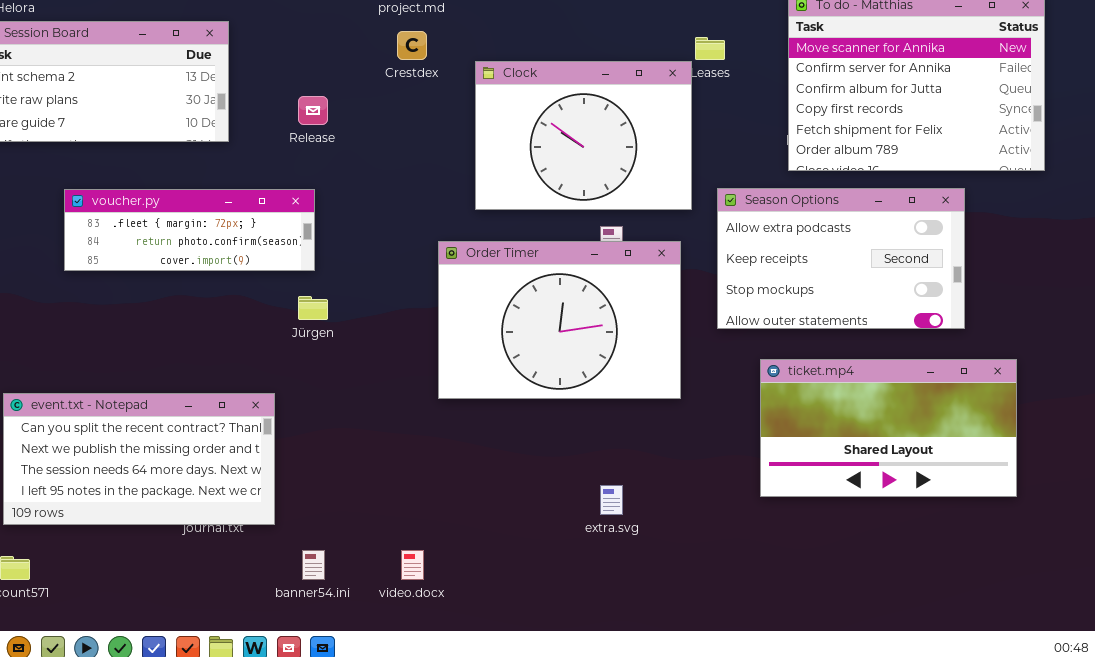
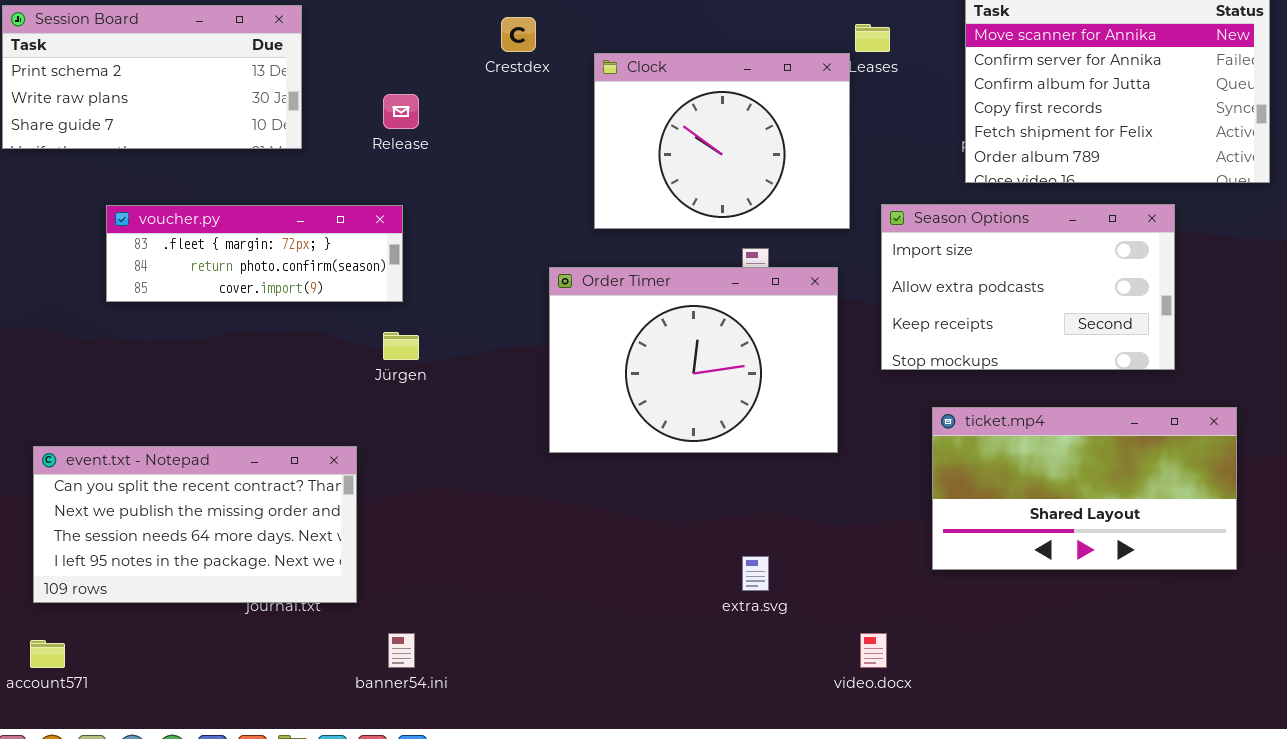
Season Options: [717,188,965,329] -> [881,204,1175,370], scrolled up 1 row
video.docx: [401,550,424,580] -> [860,633,887,668], moved

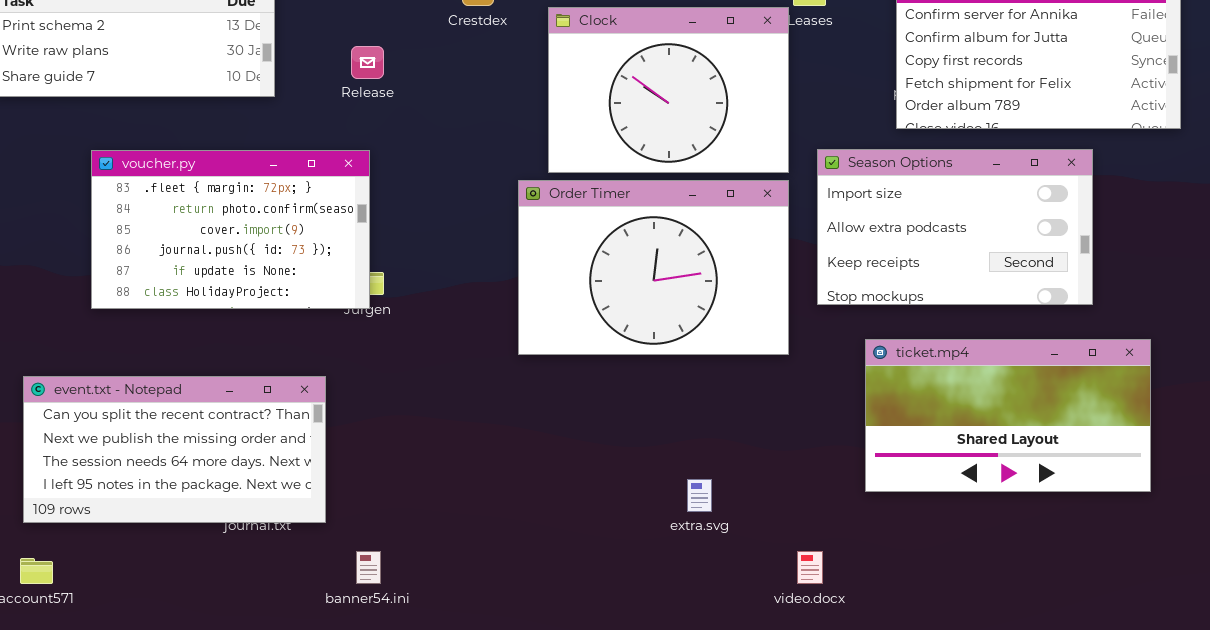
voucher.py: [106,205,403,302] -> [91,150,370,309], resized
Order Timer: [549,267,838,453] -> [518,180,789,355], moved

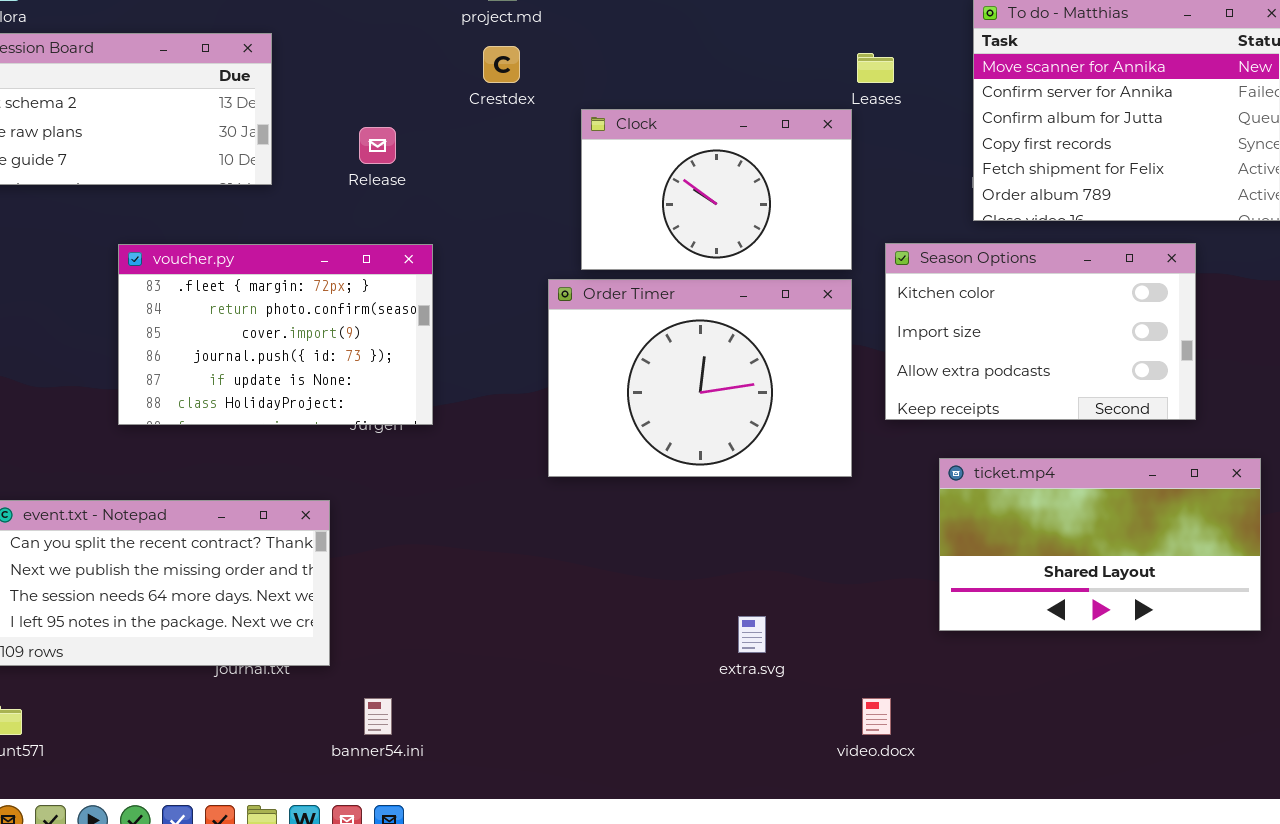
Clock: [548,7,789,173] -> [581,109,852,270], resized
Season Options: [817,149,1093,305] -> [885,243,1196,420], scrolled up 1 row
voucher.py: [91,150,370,309] -> [118,244,433,425], moved

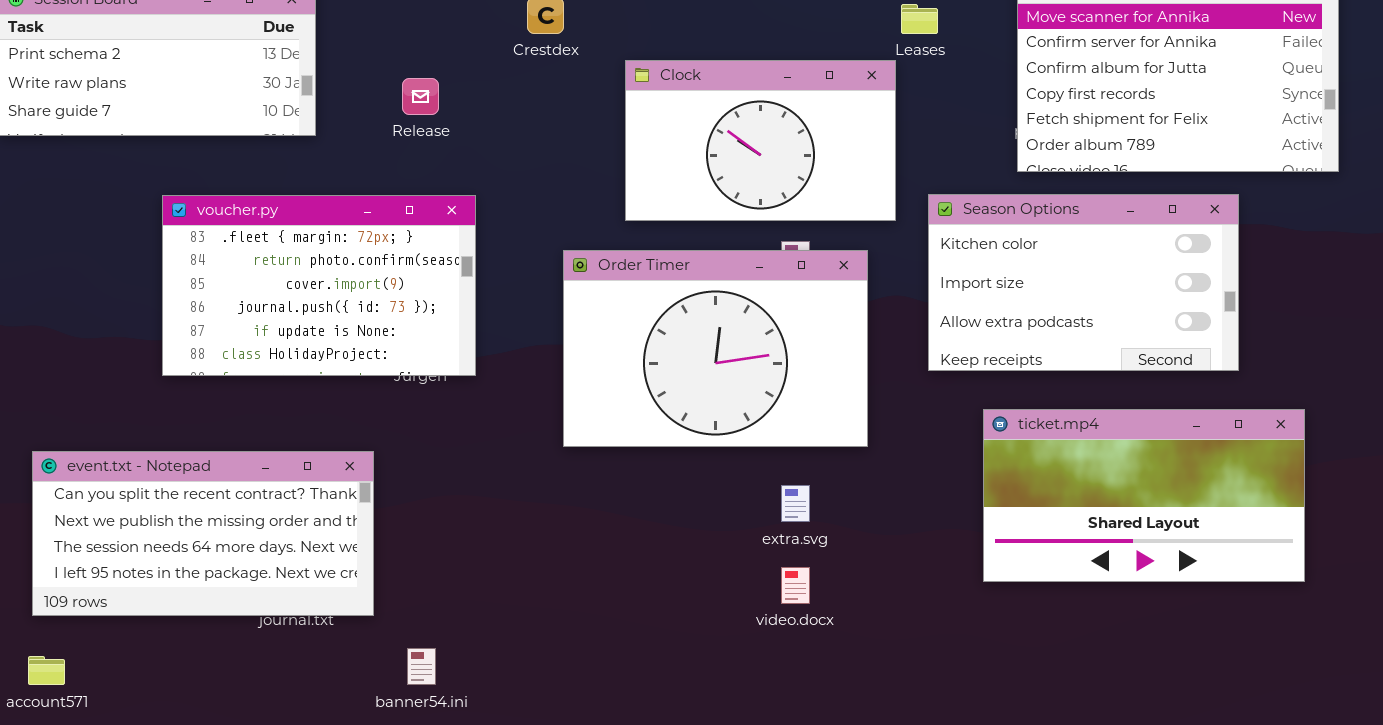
Order Timer: [548,279,852,477] -> [563,250,868,447], moved
extra.svg: [738,616,766,653] -> [781,485,810,522], moved
video.docx: [862,698,891,735] -> [781,567,810,604], moved

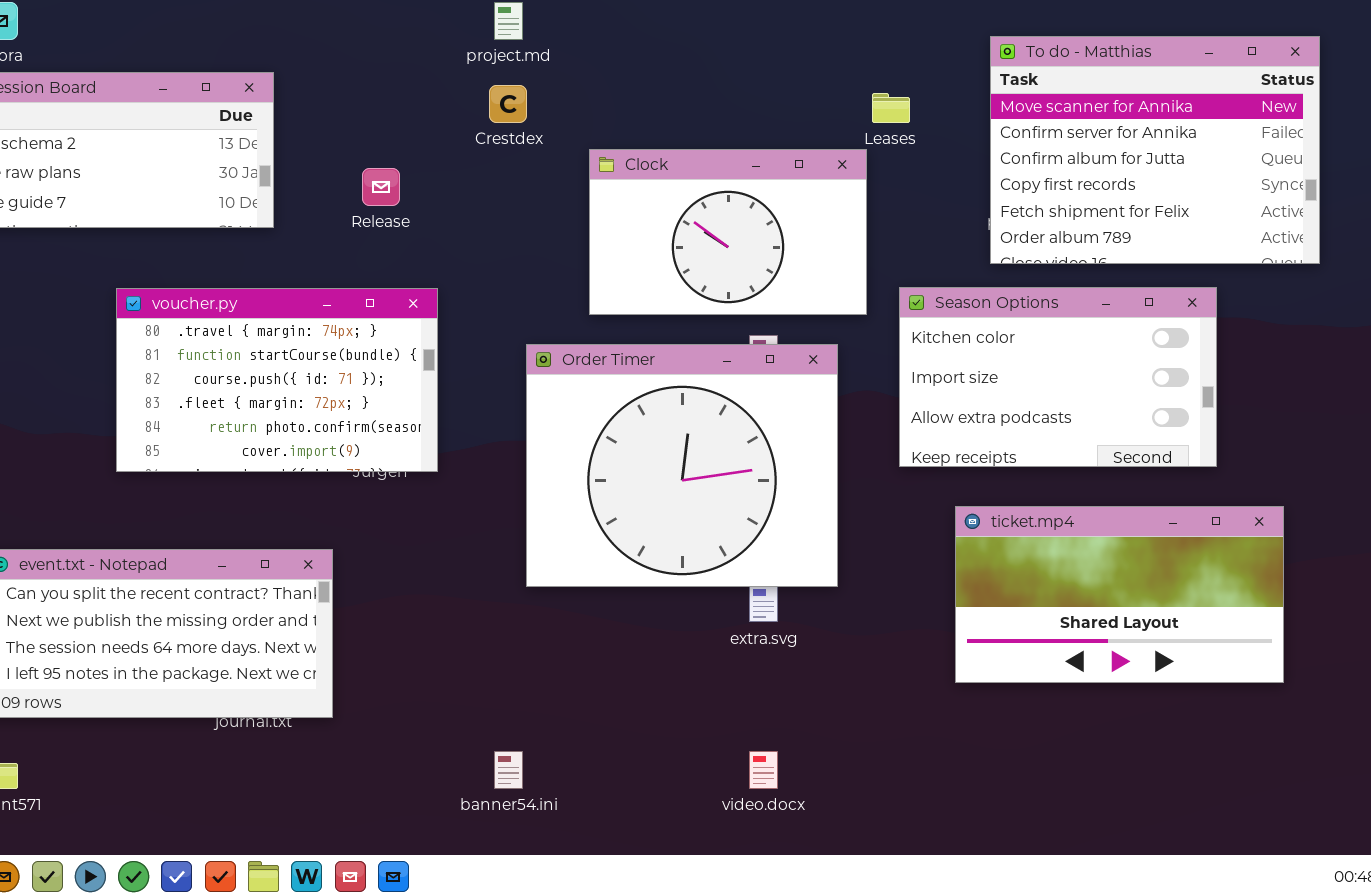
voucher.py: [162,195,476,376] -> [116,288,438,472], scrolled up 3 rows
Order Timer: [563,250,868,447] -> [526,344,838,587], resized
video.docx: [781,567,810,604] -> [749,751,778,789], moved
banner54.ini: [407,648,436,685] -> [494,751,523,789], moved

